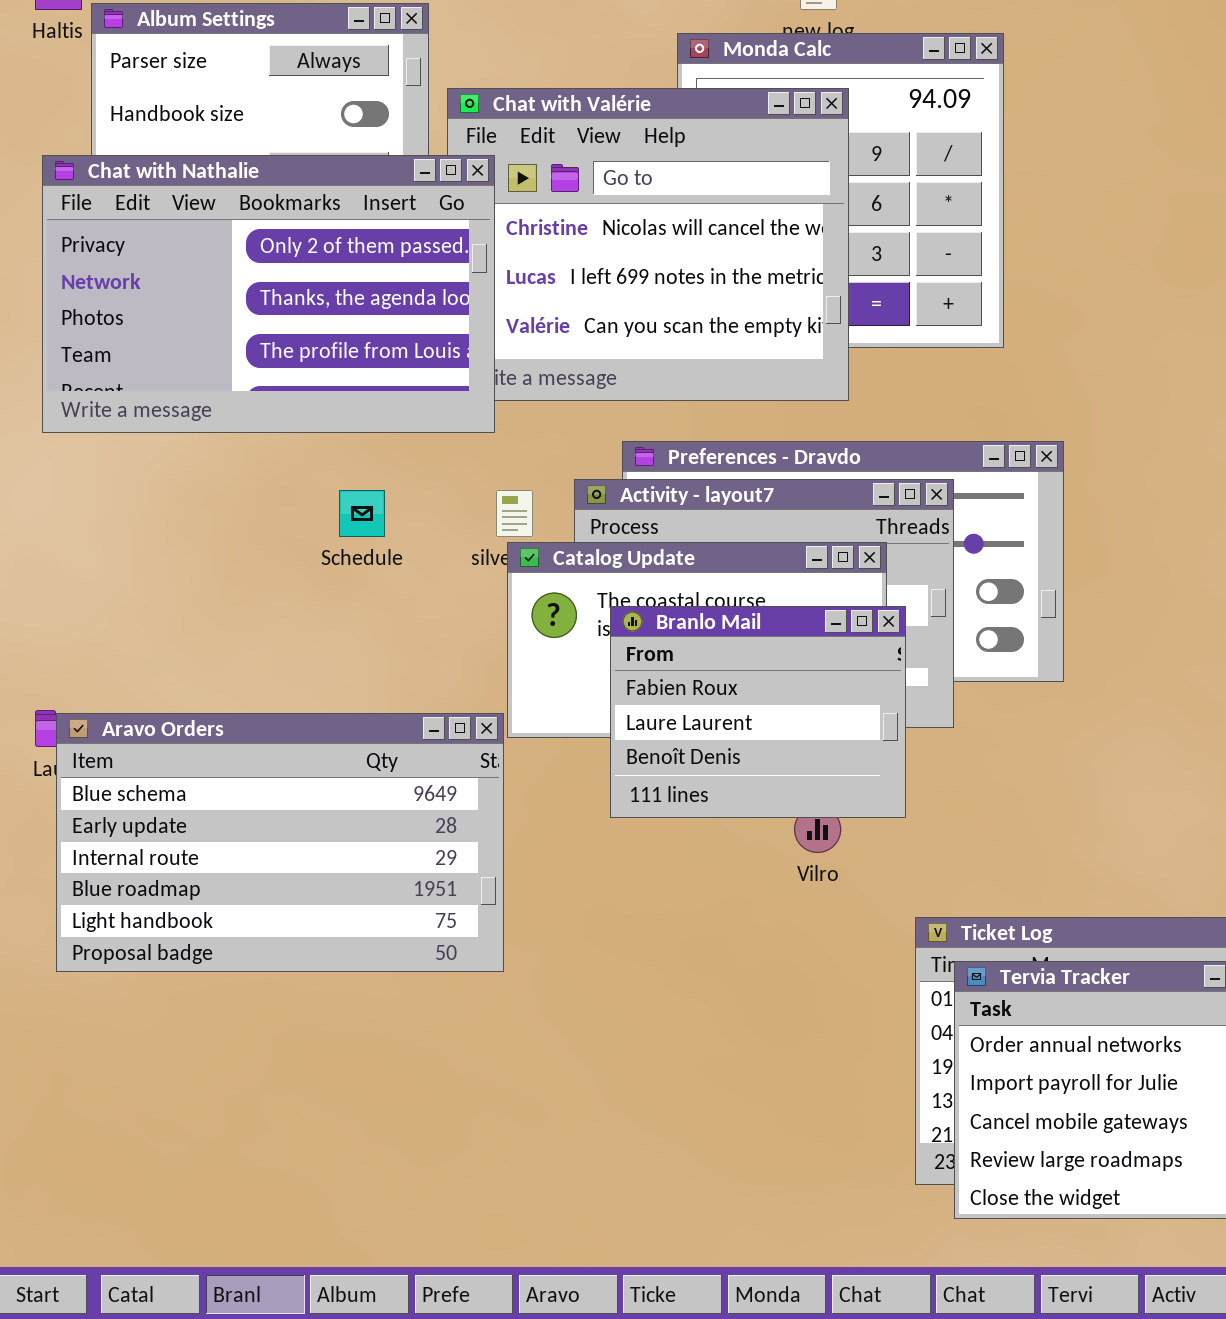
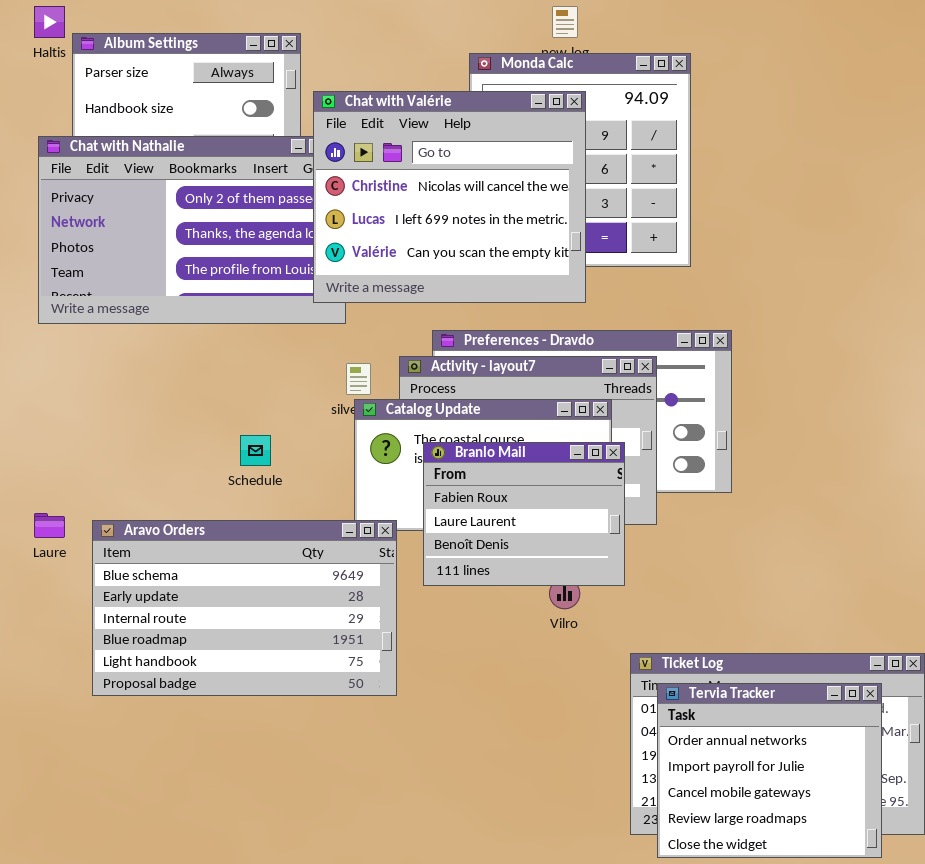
Chat with Valérie: [447,88,849,401] -> [313,91,586,303], raised
Schedule: [339,490,385,537] -> [240,435,271,466], moved
Aravo Orders: [56,713,504,972] -> [92,520,397,696], moved

